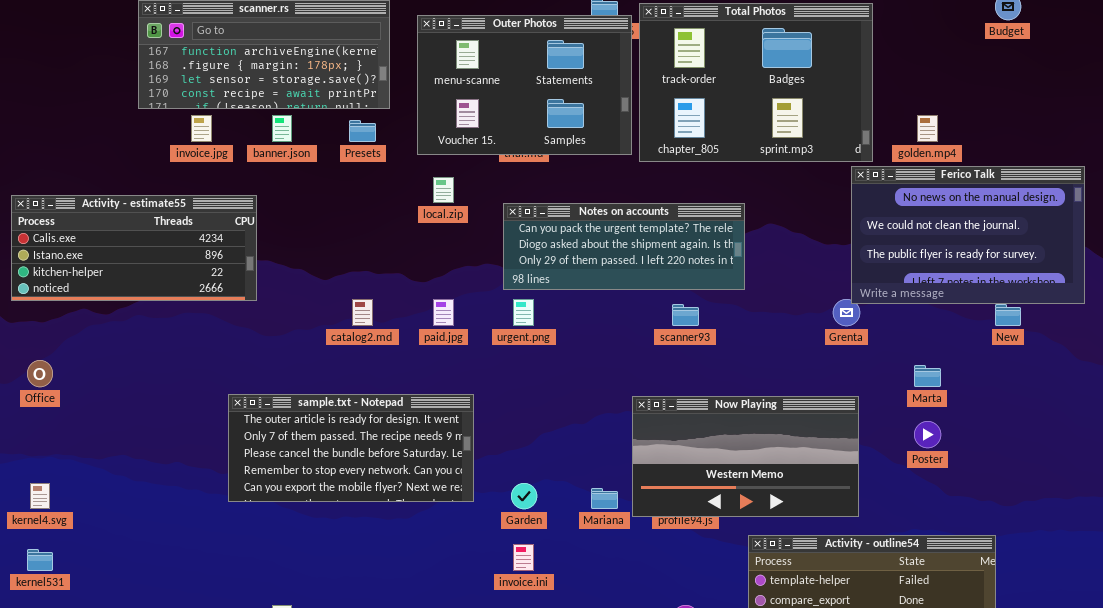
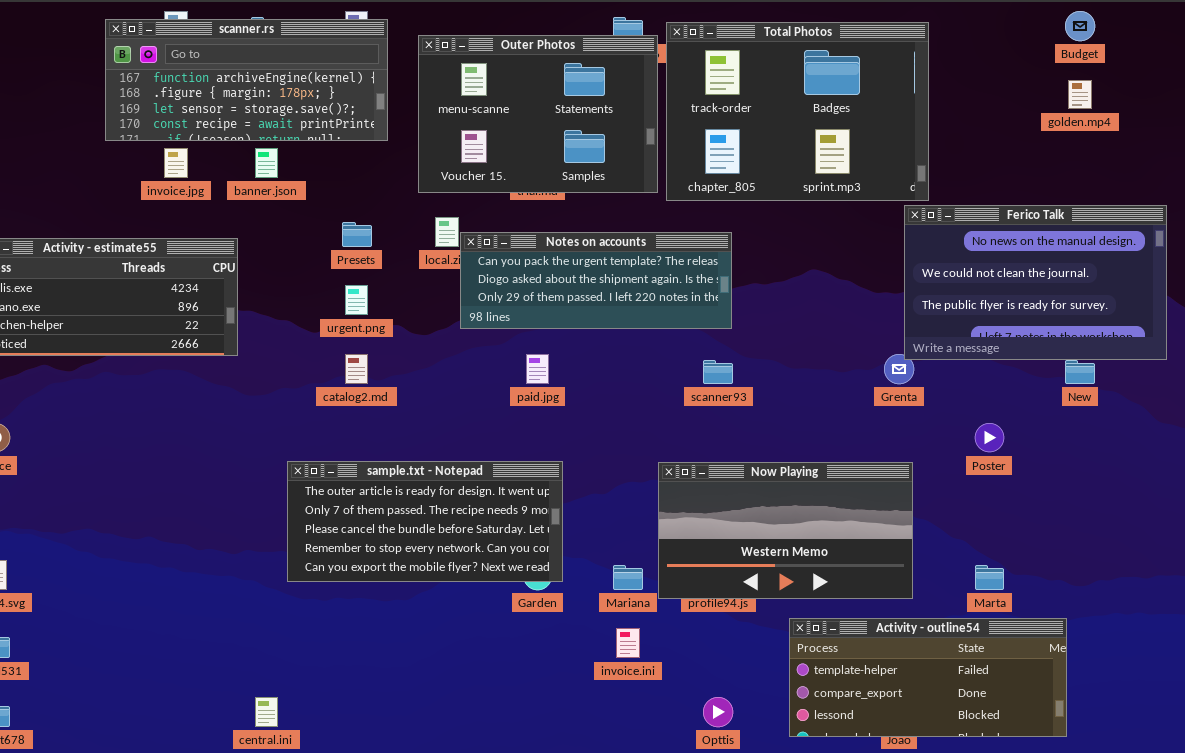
golden.mp4: [917,115,938,142] -> [1068,80,1092,109], moved
Presets: [349,120,376,142] -> [342,222,372,247], moved
Notes on accounts: [503,203,745,290] -> [460,232,732,329], moved
paid.jpg: [433,299,454,326] -> [526,354,549,384], moved
urgent.png: [513,299,534,326] -> [345,285,368,315], moved
Marta: [914,365,941,387] -> [975,565,1004,590], moved
sample.txt - Notepad: [228,394,474,502] -> [287,461,563,582], moved
Poster: [914,421,941,448] -> [975,423,1004,452], moved
invoice.ini: [513,544,534,571] -> [616,628,640,658], moved

